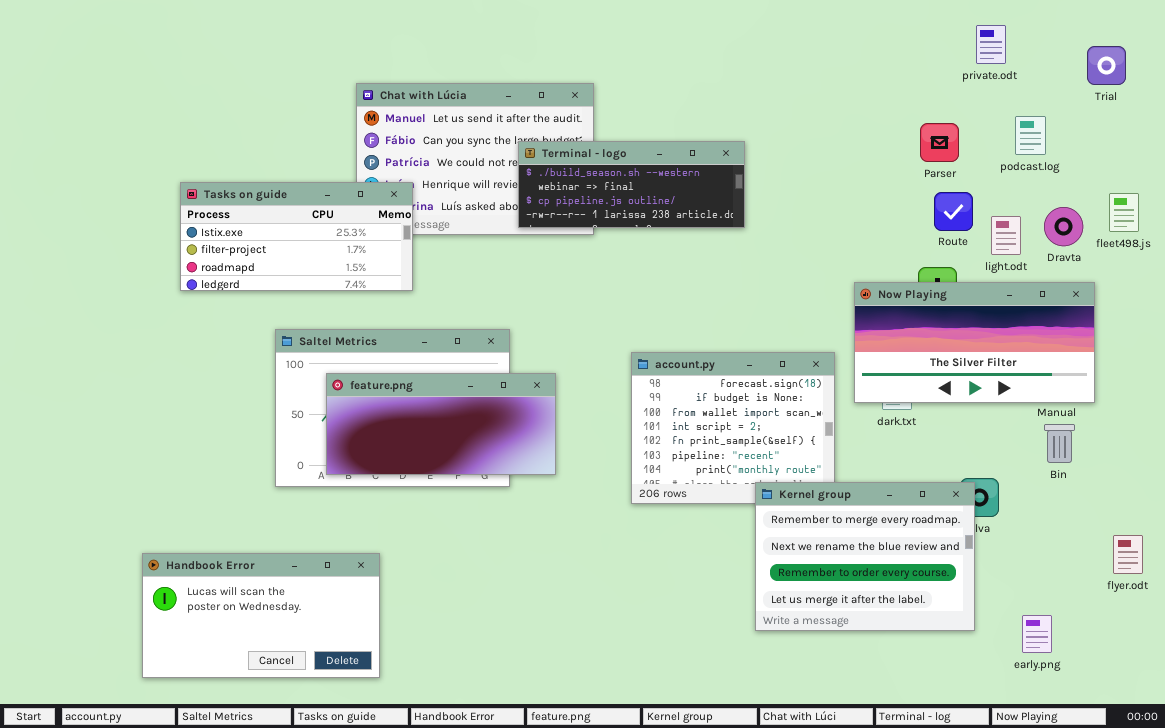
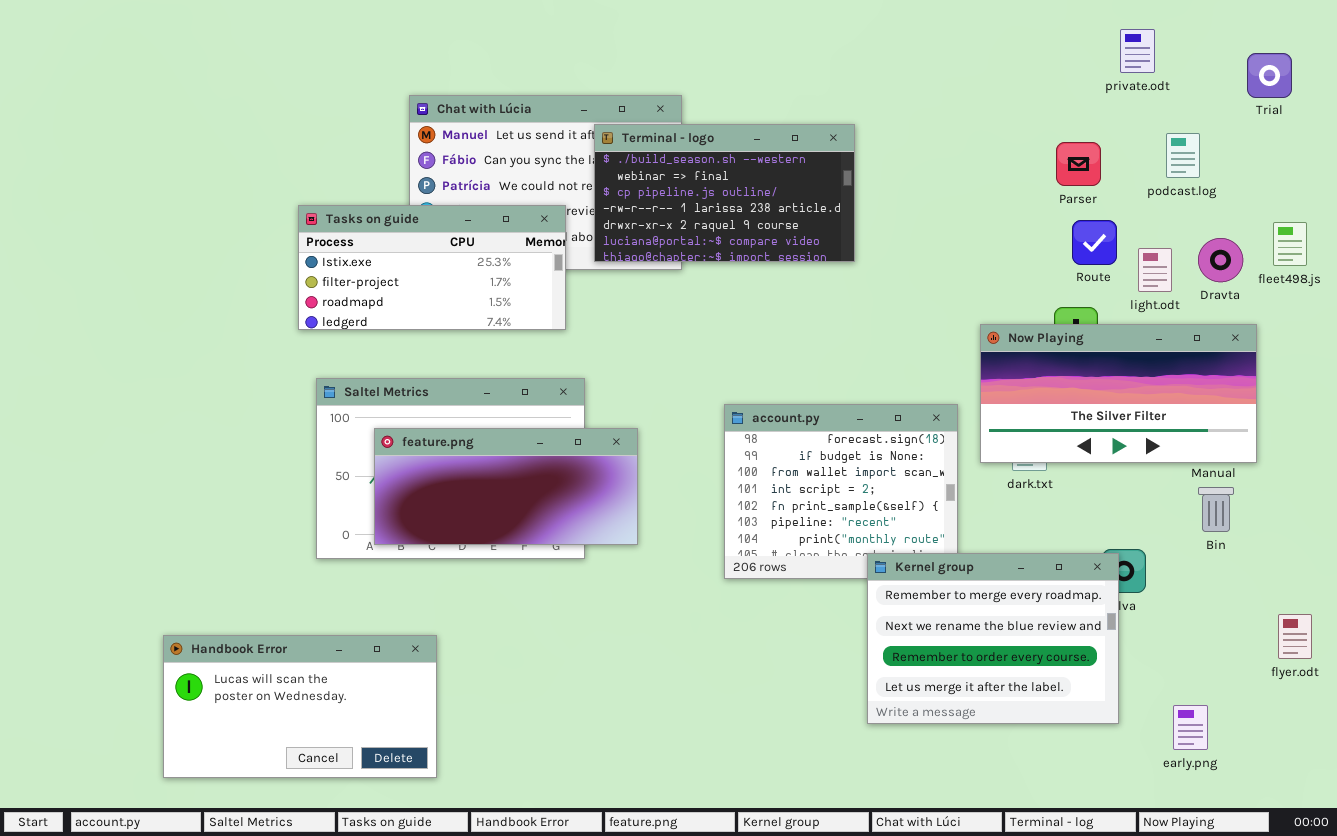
Terminal - logo: [518,141,745,228] -> [594,124,855,262], resized
Tasks on guide: [180,182,413,291] -> [298,205,566,330], moved

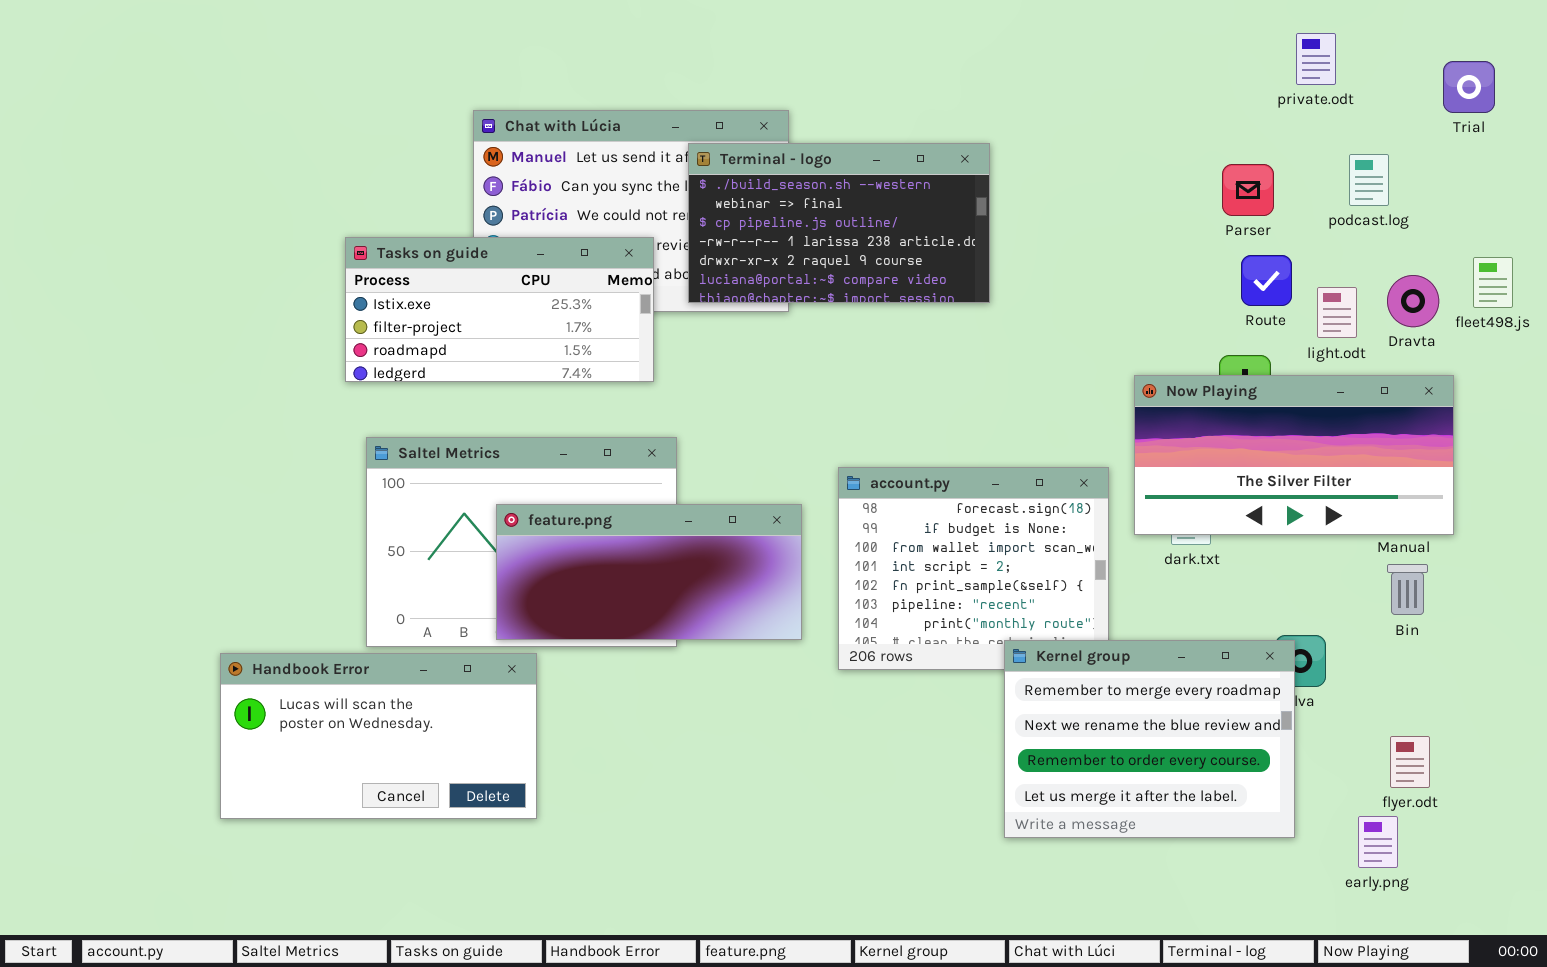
feature.png: [374,428,638,545] -> [496,504,802,640], moved
flyer.odt: [1278,614,1312,659] -> [1390,736,1430,788], moved
Handbook Error: [163,635,437,778] -> [220,653,537,819], moved

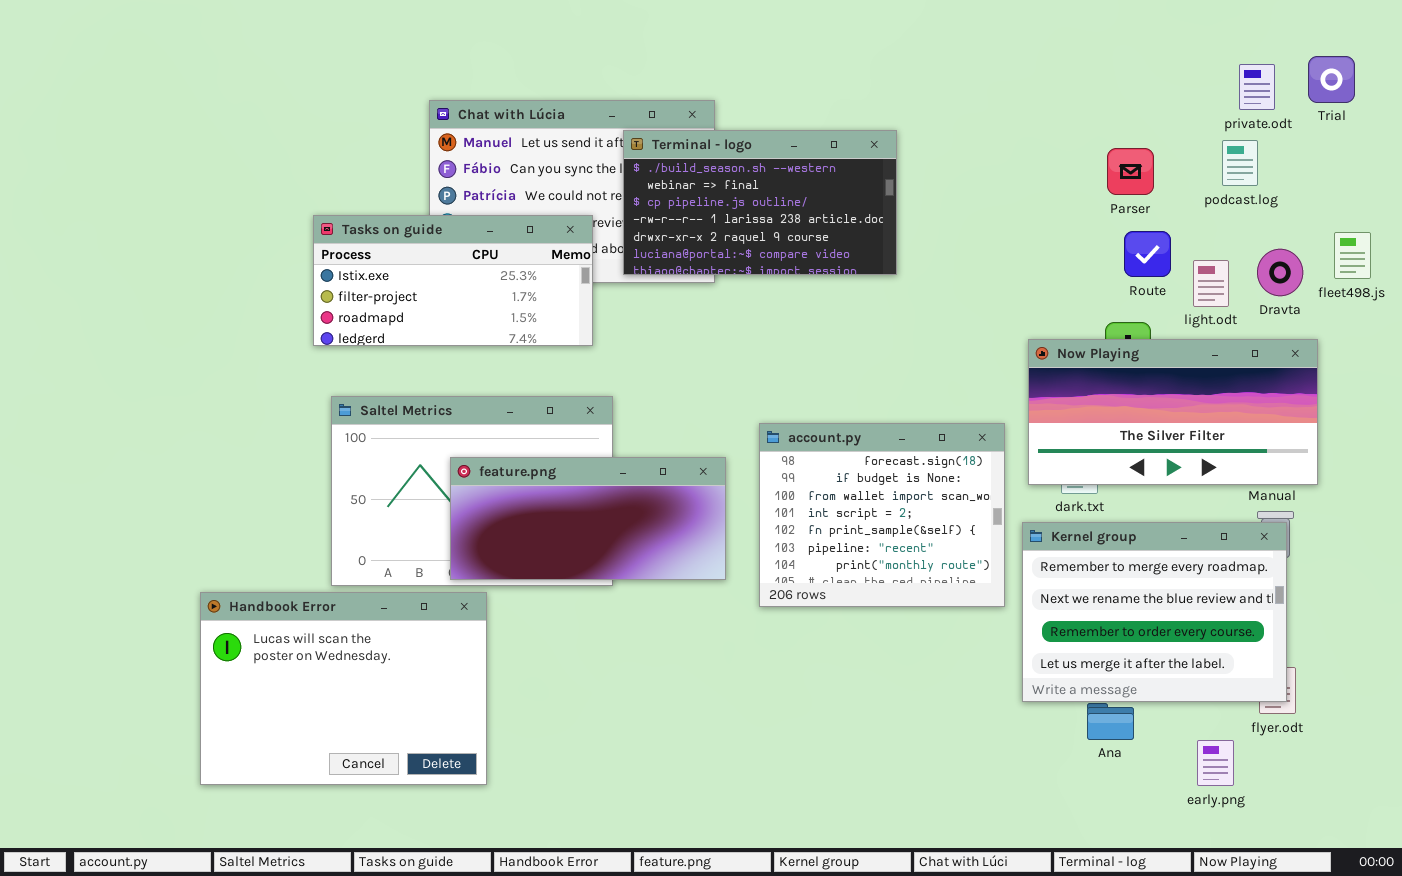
private.odt: [1296,33,1336,85] -> [1239,64,1275,110], moved
Kernel group: [1004,640,1295,838] -> [1022,522,1287,702], moved
Handbook Error: [220,653,537,819] -> [200,592,487,785], resized
early.png: [1358,816,1398,868] -> [1197,740,1234,786], moved

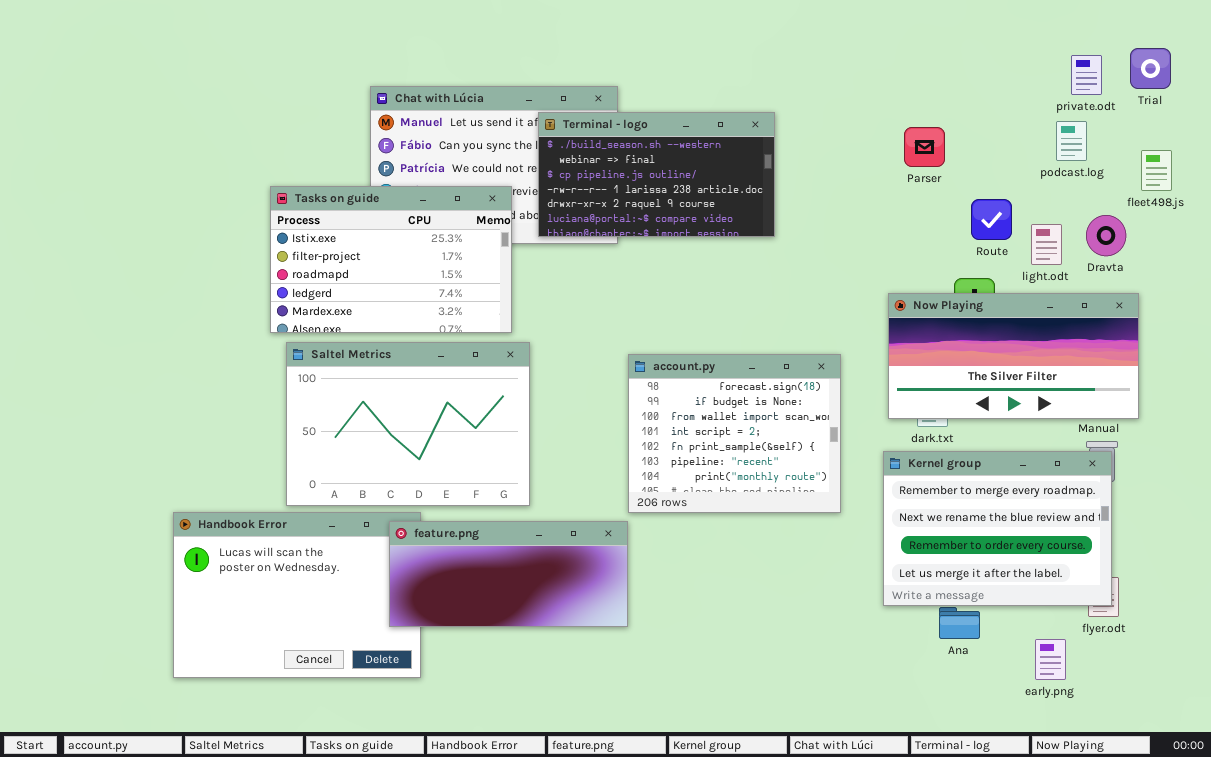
Parser: [1107,148,1154,195] -> [904,127,945,167], moved
Tasks on guide: [313,215,593,346] -> [270,186,512,333], resized
fleet498.js: [1334,232,1371,279] -> [1141,150,1172,191], moved
account.py: [759,423,1005,607] -> [628,354,841,513], moved
feature.png: [450,457,726,580] -> [389,521,628,627], moved

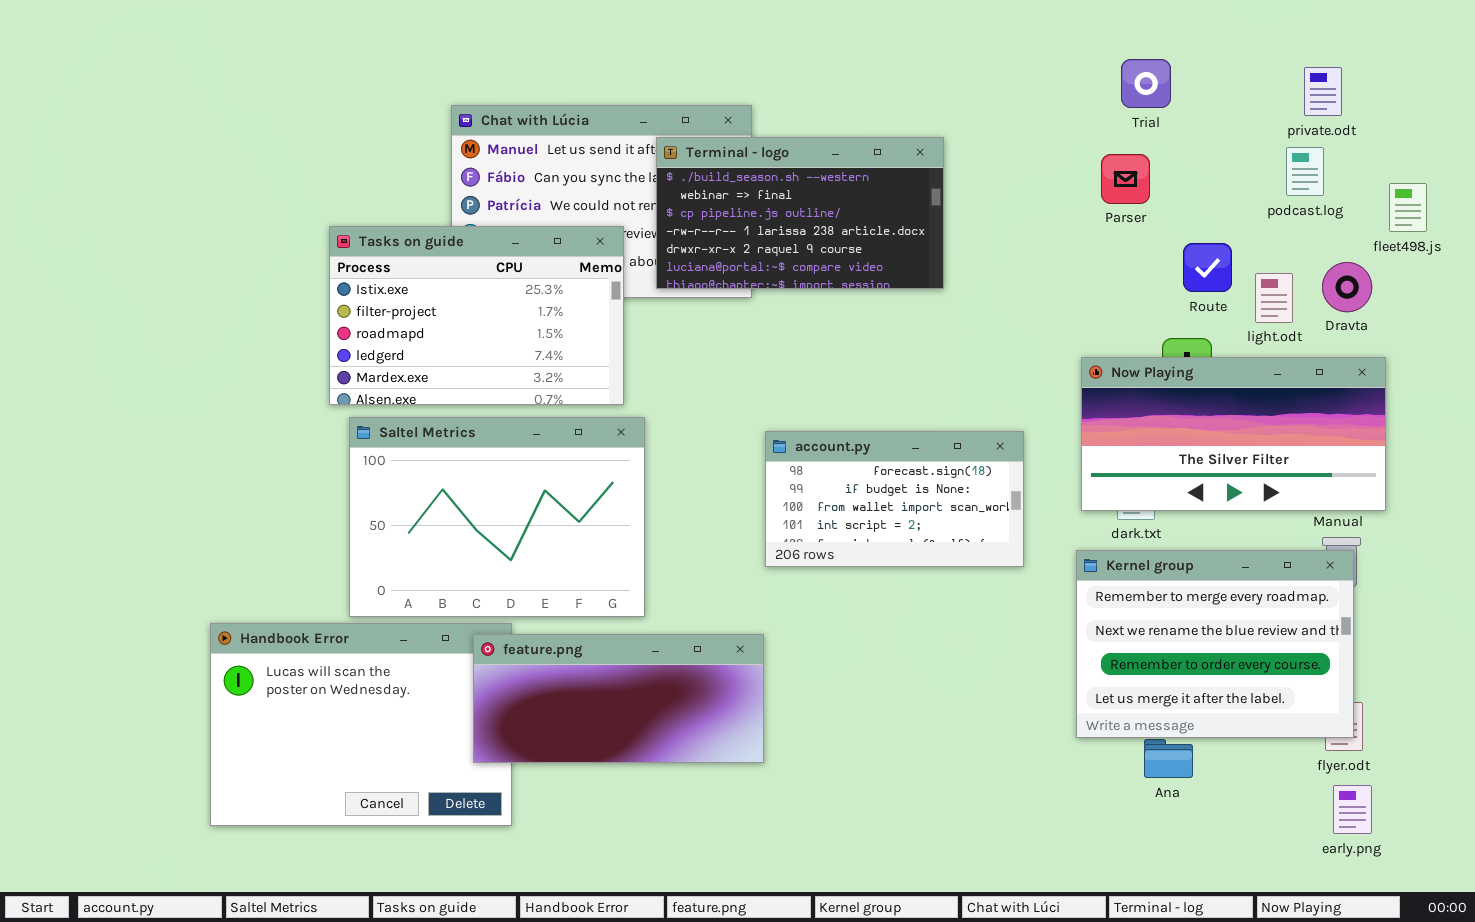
Trial: [1130,48,1171,89] -> [1121,59,1171,108], moved
account.py: [628,354,841,513] -> [765,431,1024,567], resized
early.png: [1035,639,1066,680] -> [1333,785,1372,834], moved

